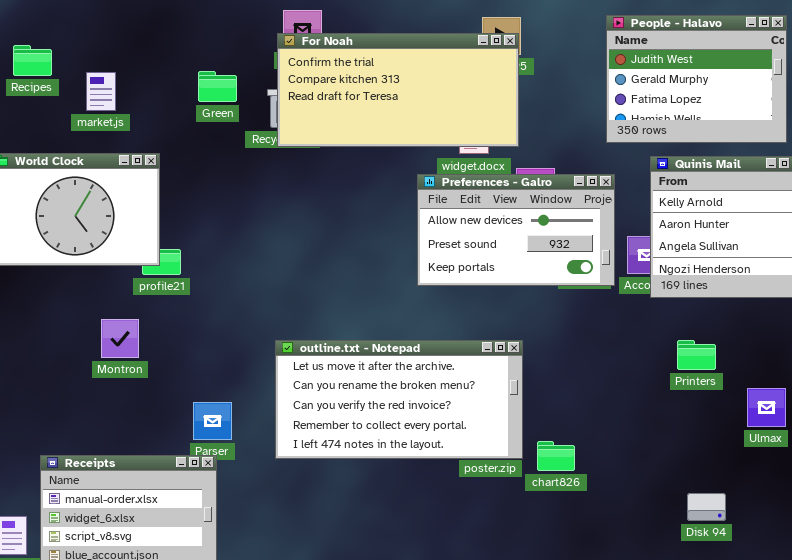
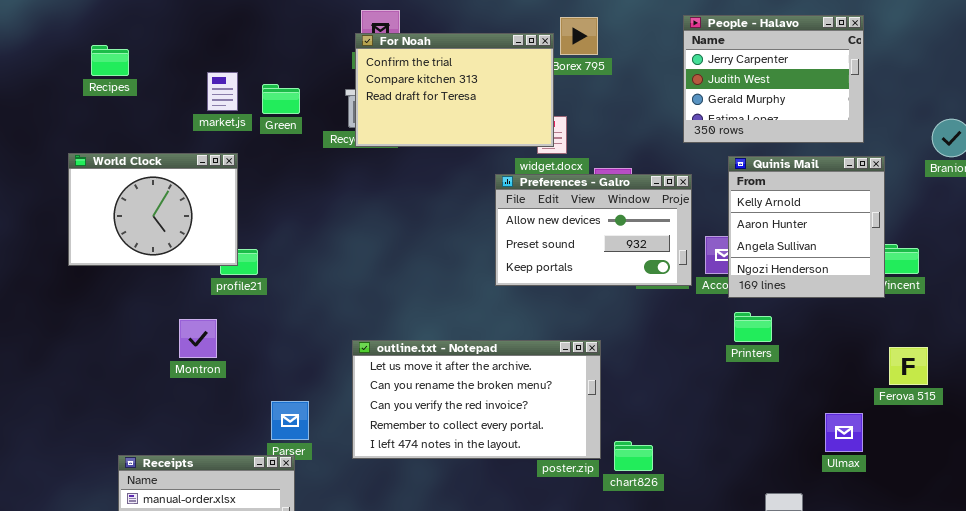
People - Halavo: [606,15,787,143] -> [683,15,864,143], scrolled up 1 row
For Noah: [277,33,519,147] -> [355,33,554,147], resized
Green: [198,71,237,102] -> [262,84,300,114], moved
market.js: [86,72,116,111] -> [207,72,238,111], moved
Printers: [677,340,716,370] -> [734,312,772,342], moved
Ulmax: [747,388,786,427] -> [825,413,863,452], moved

